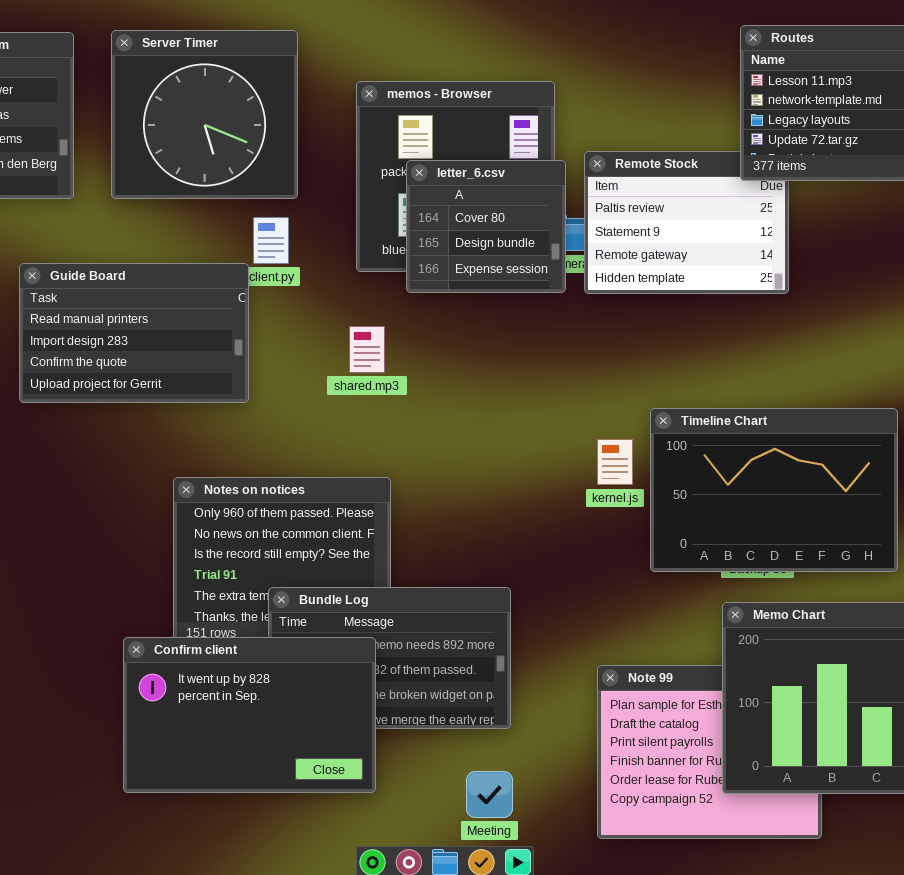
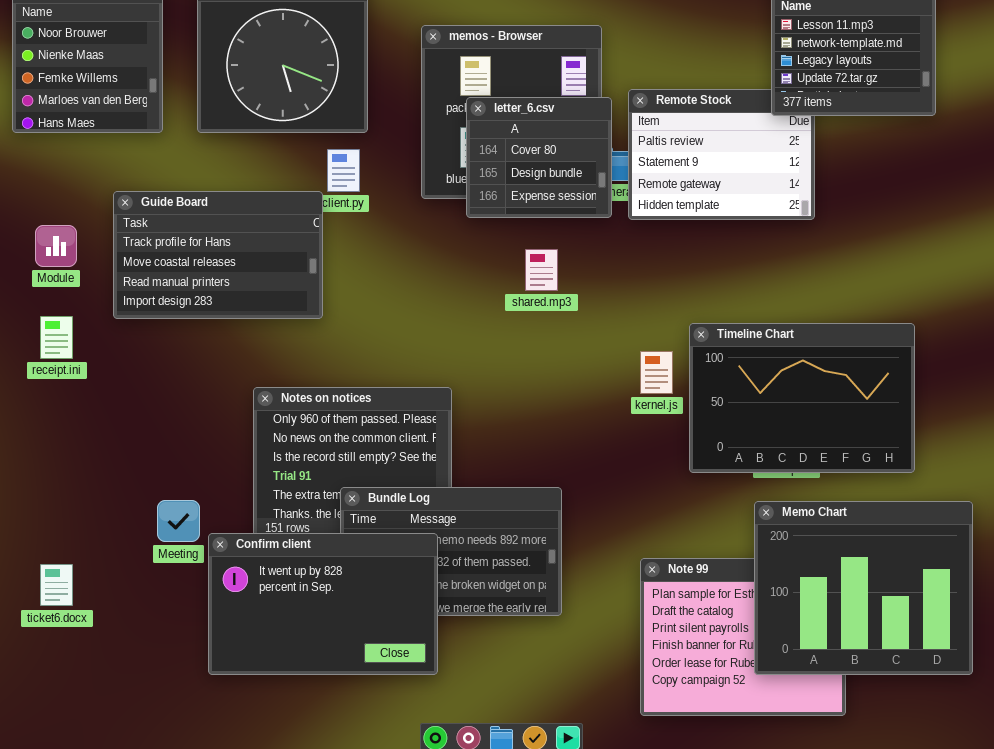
Guide Board: [19,263,249,403] -> [113,191,323,319], scrolled up 2 rows
shared.mp3: [349,326,385,373] -> [525,249,558,291], moved
Meeting: [466,771,513,818] -> [157,500,200,542], moved

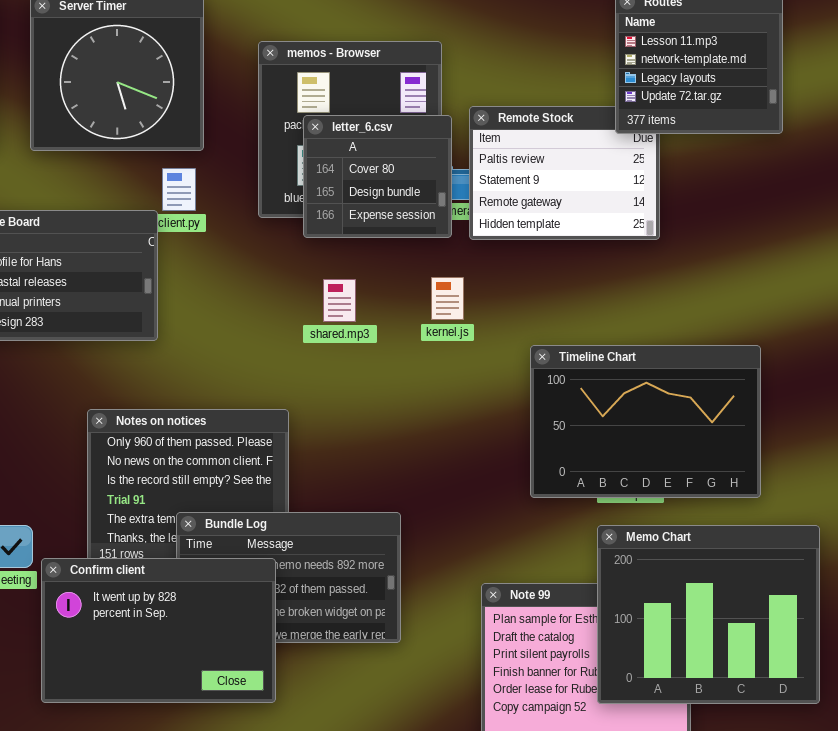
shared.mp3: [525,249,558,291] -> [323,279,356,322], moved
kernel.js: [640,351,673,394] -> [431,277,464,320], moved

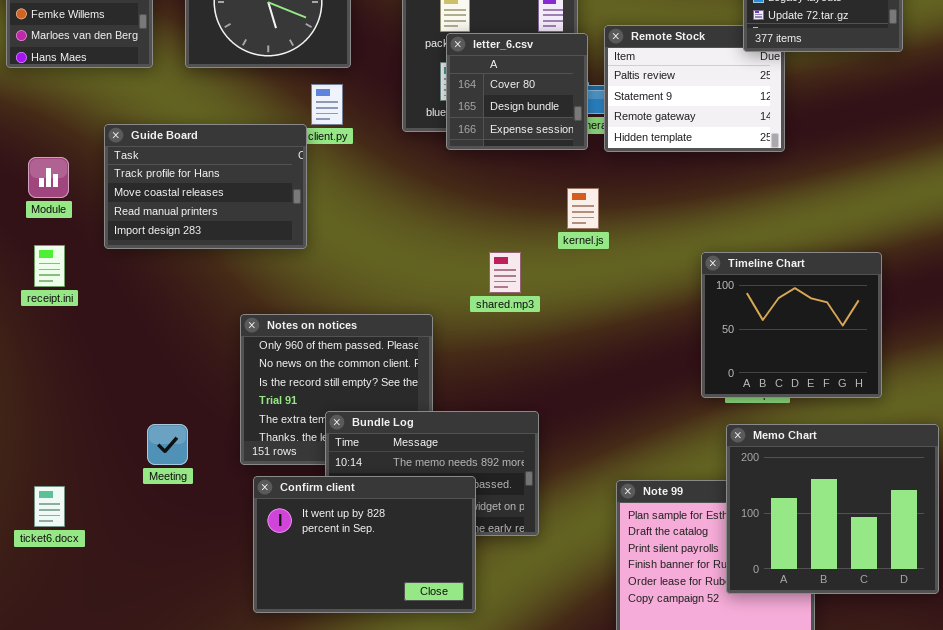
shared.mp3: [323,279,356,322] -> [489,252,521,293], moved
Timeline Chart: [530,345,761,498] -> [701,252,882,398], resized
Confirm client: [41,558,276,703] -> [253,476,476,613], moved

